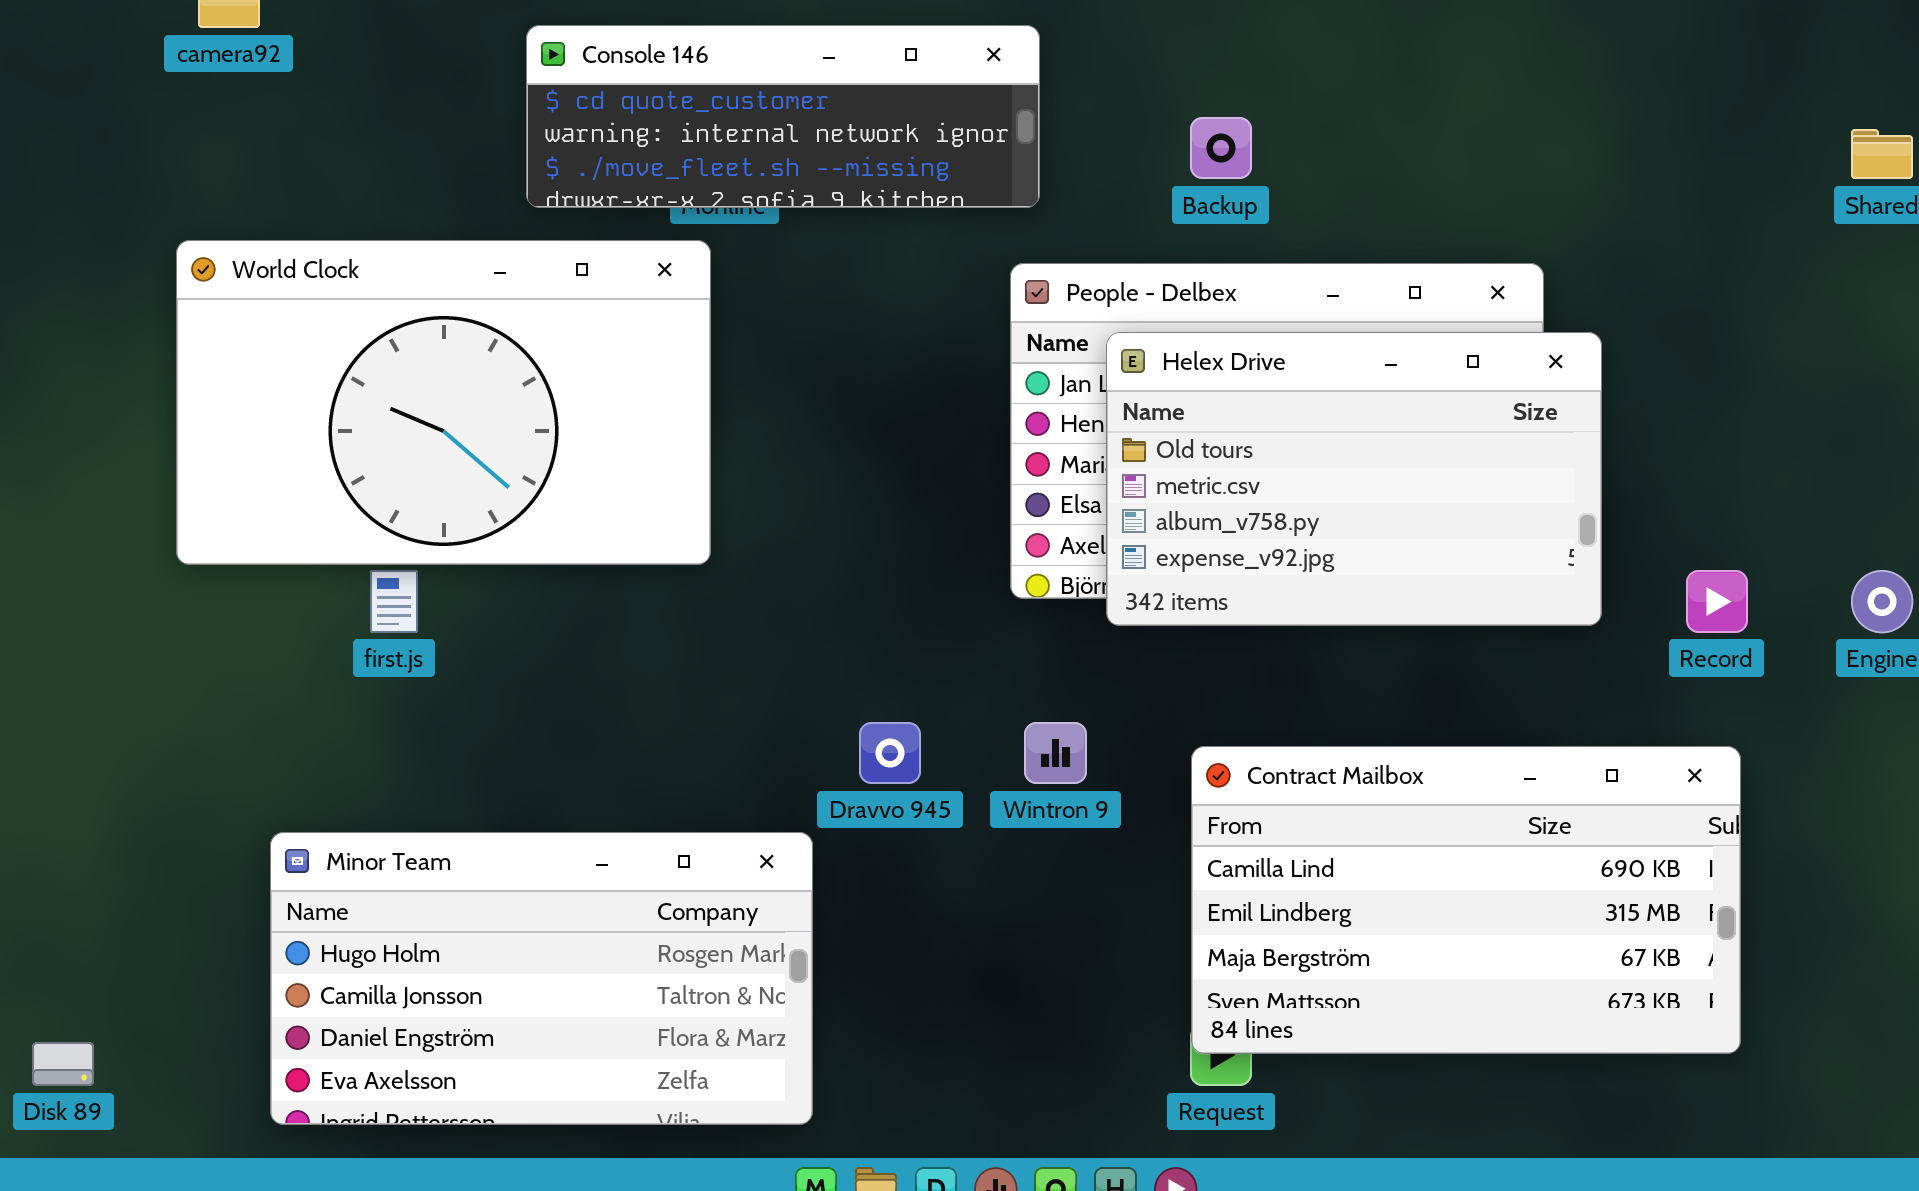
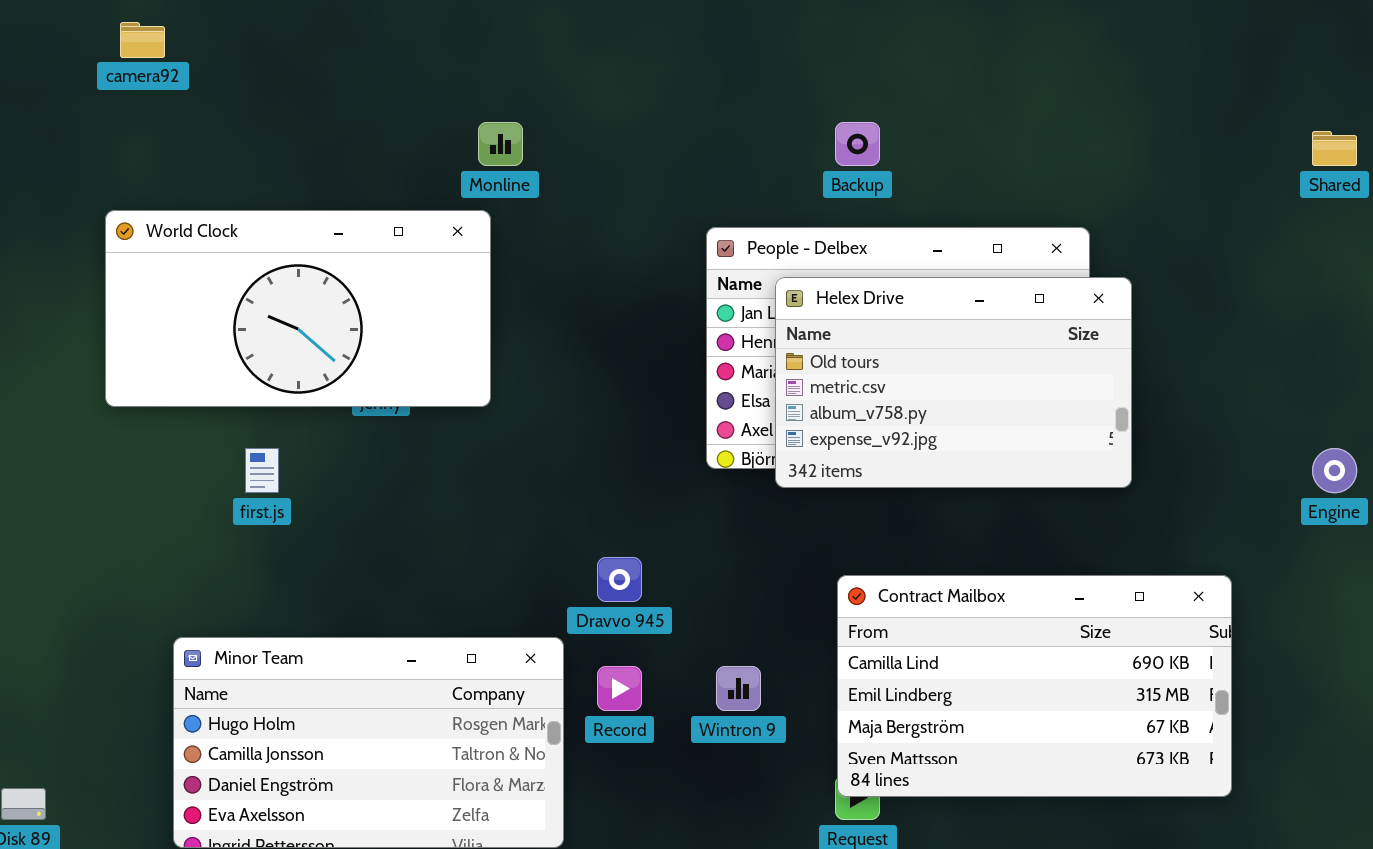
Console 146: [526,25,1040,208] -> none, closed
World Clock: [176,240,711,565] -> [105,210,491,407], resized
Record: [1686,570,1748,633] -> [597,666,642,711], moved
Wintron 9: [1024,722,1087,784] -> [716,666,761,711], moved

